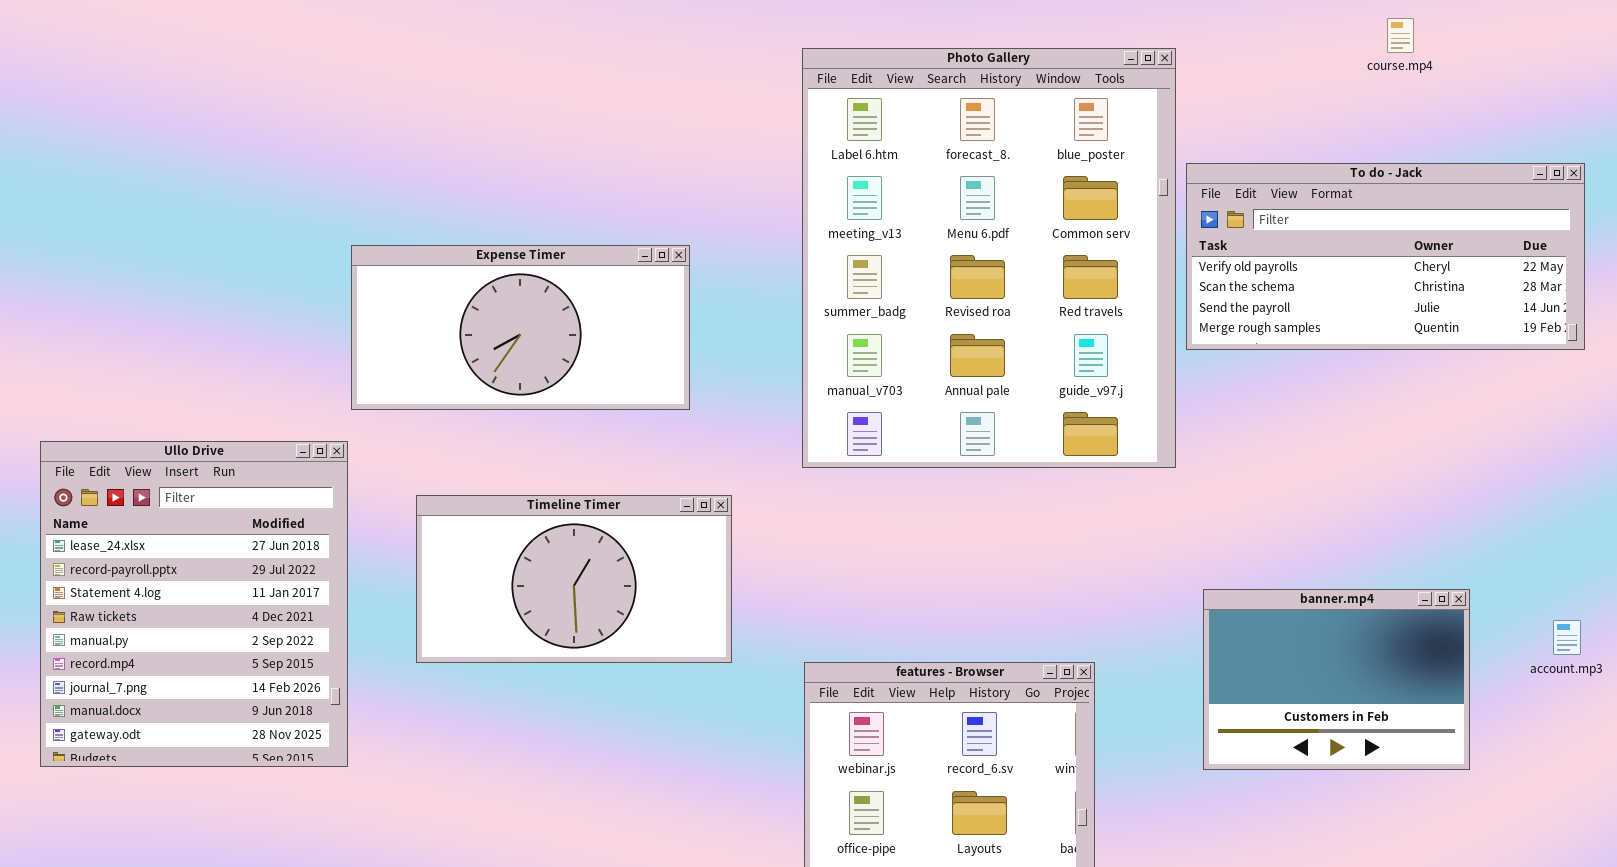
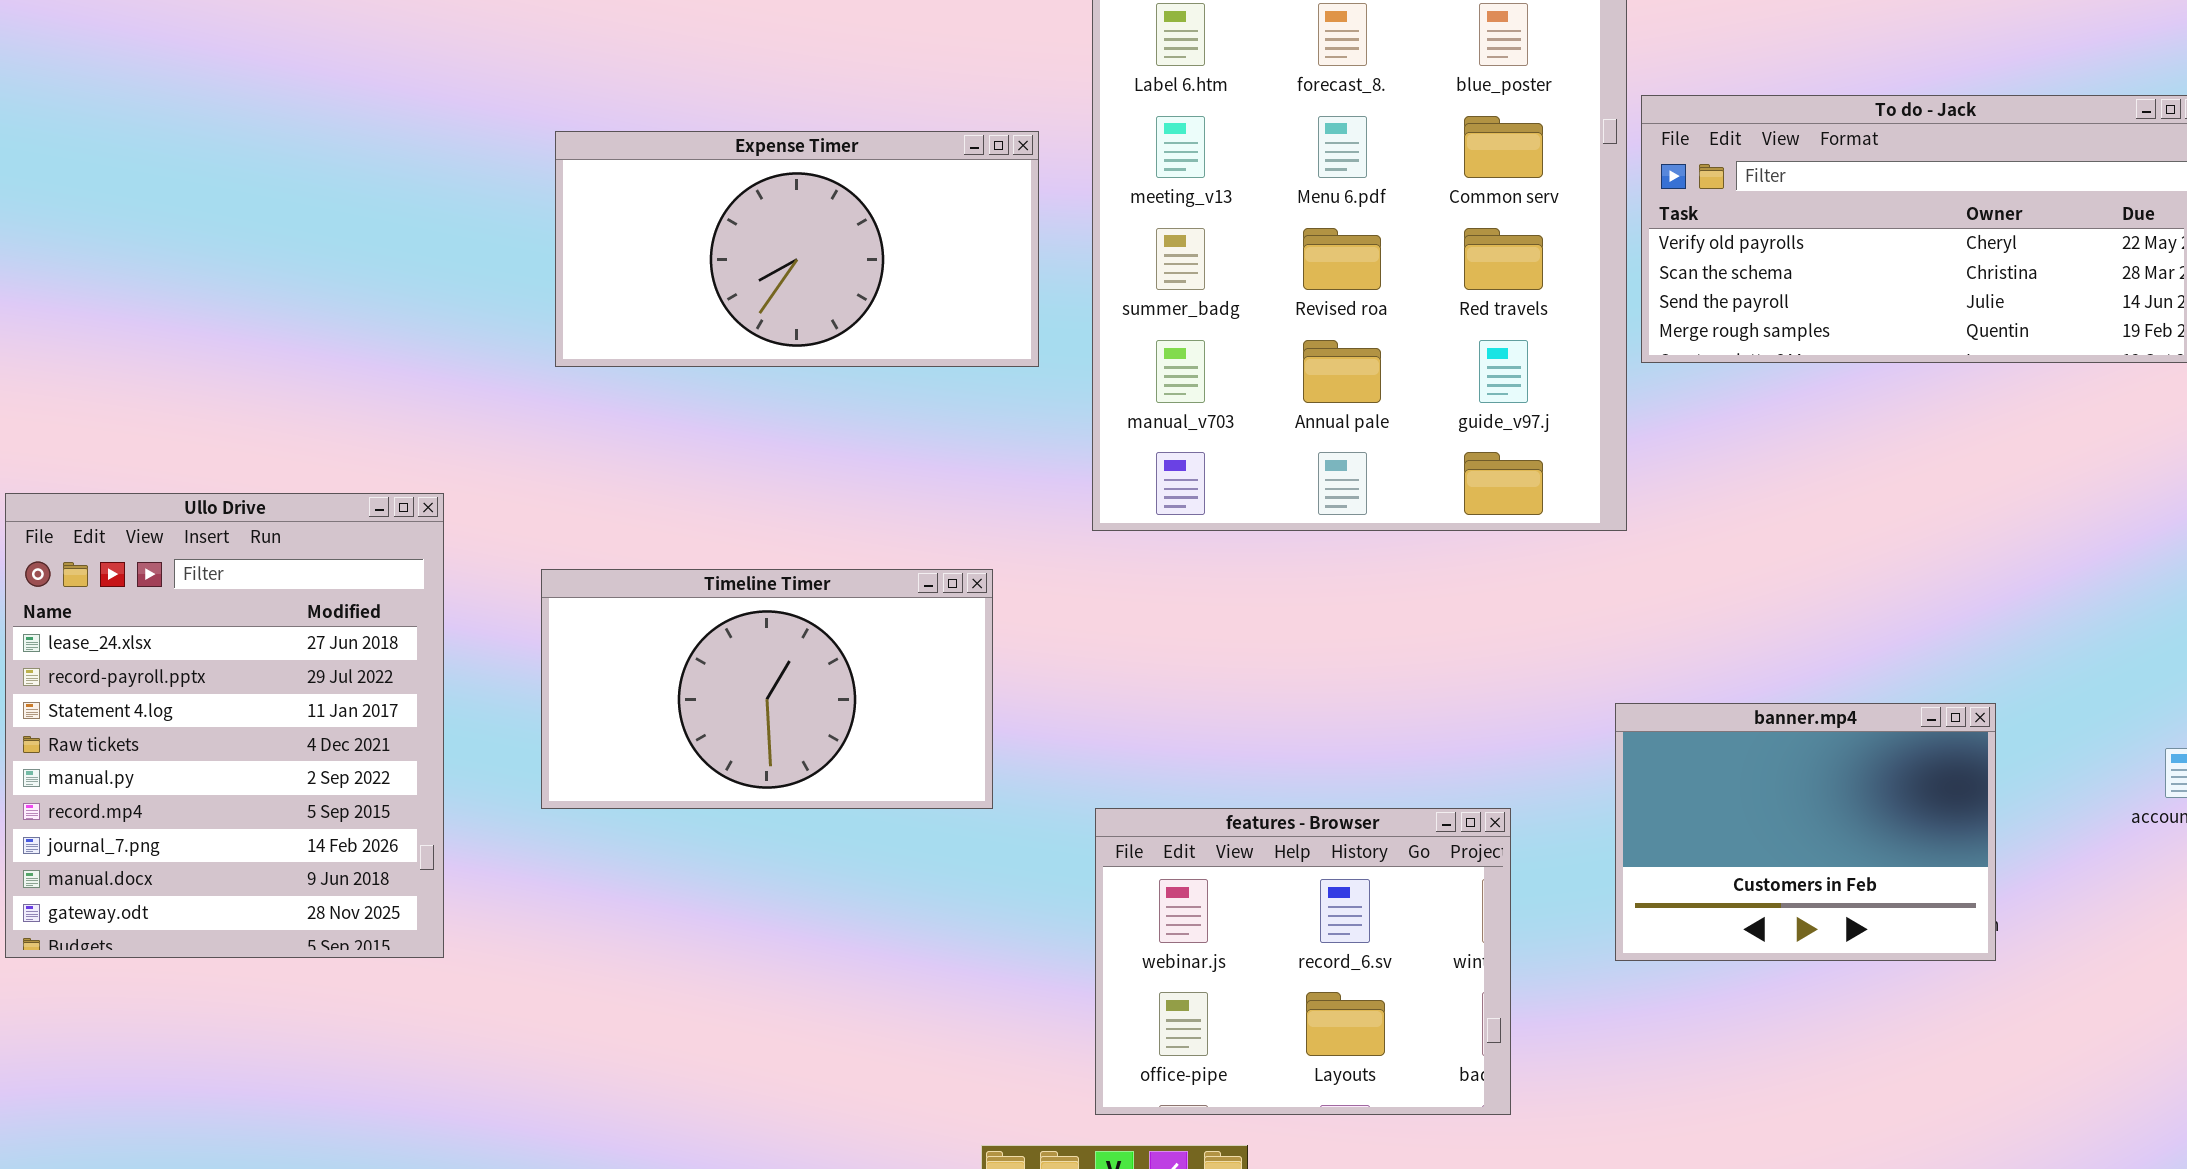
Expense Timer: [351,245,690,410] -> [555,131,1039,367], moved
banner.mp4: [1203,589,1470,770] -> [1615,703,1996,961], moved

